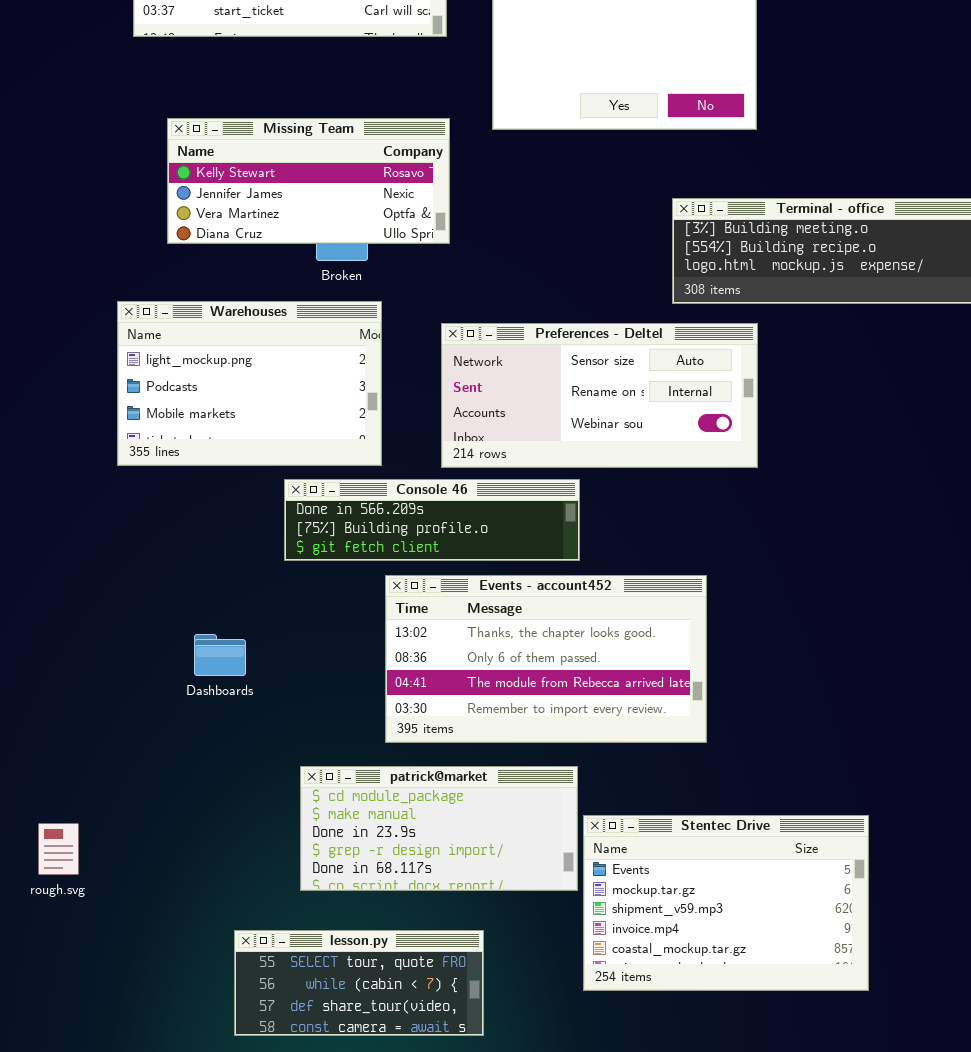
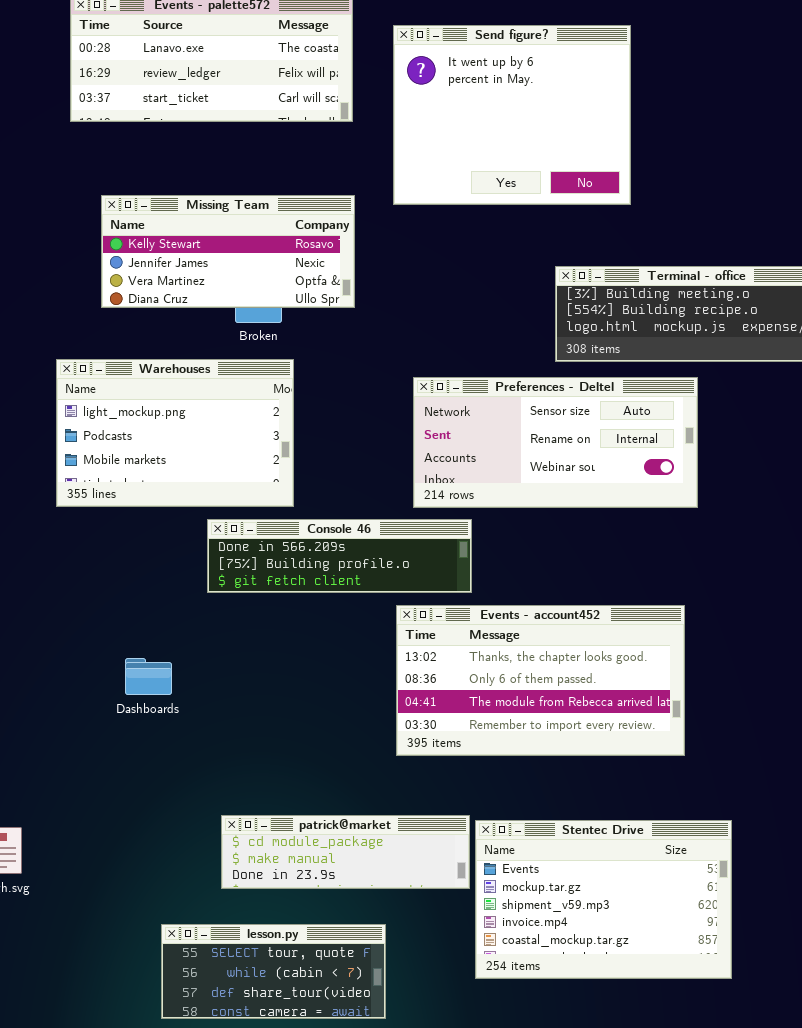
Preferences - Deltel: [441,323,758,468] -> [413,377,698,508], moved
Events - account452: [385,575,707,743] -> [396,605,685,756], moved
patrick@market: [300,766,578,891] -> [221,815,470,889], resized

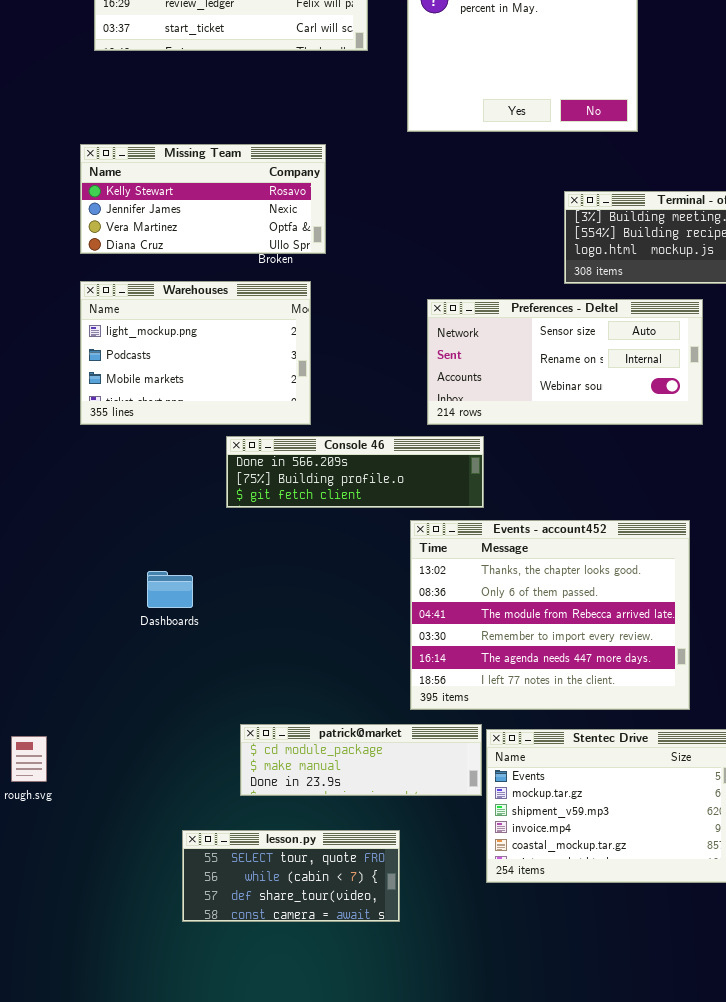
Missing Team: [101,195,355,308] -> [80,144,326,254], moved
Events - account452: [396,605,685,756] -> [410,520,690,710], resized

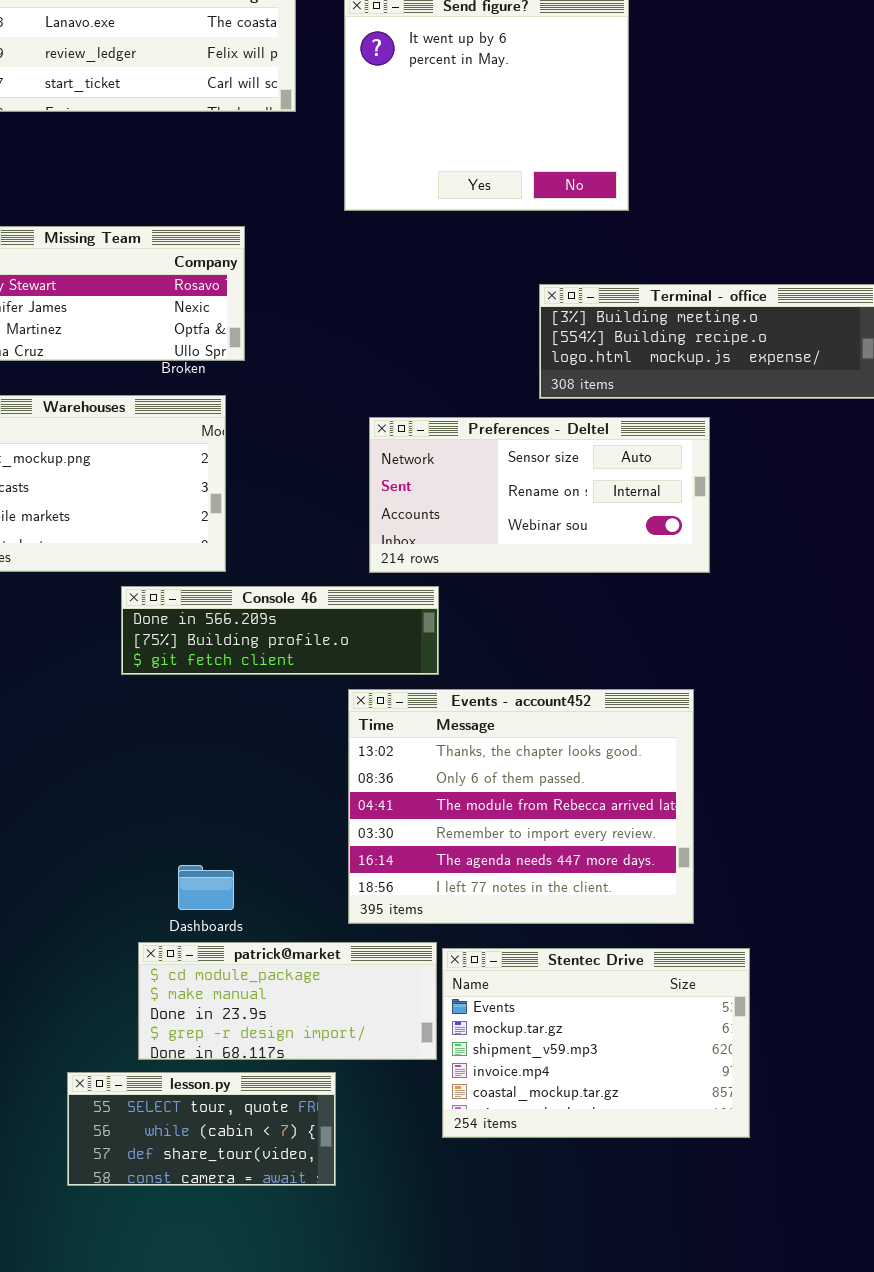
Dashboards: [147,571,193,608] -> [178,865,234,910], moved
patrick@market: [240,724,482,796] -> [138,942,437,1060], resized

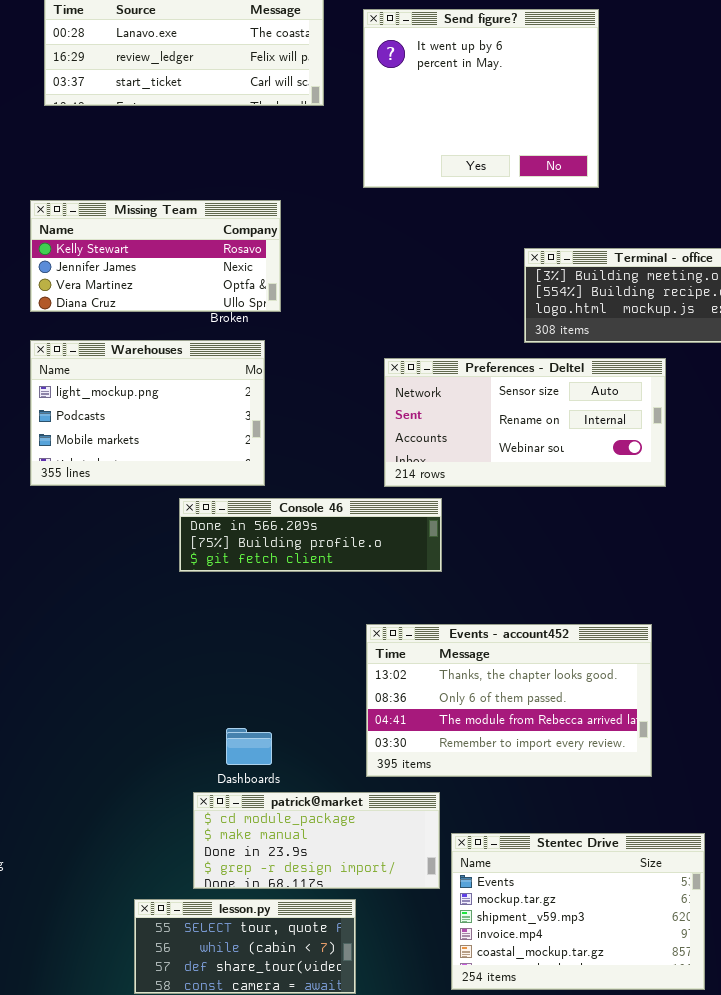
Events - account452: [348,689,694,924] -> [366,624,652,777], resized
Stentec Drive: [442,948,750,1138] -> [451,833,705,990], moved

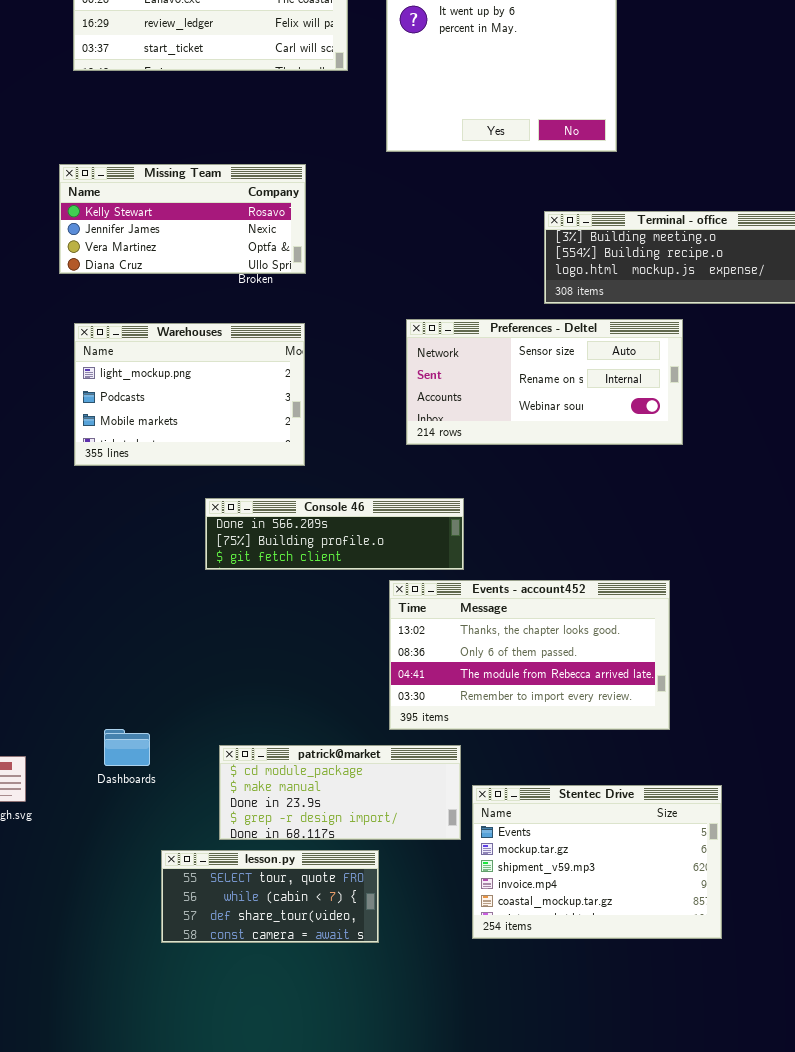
Warehouses: [30,340,265,486] -> [74,323,305,466], moved
Console 46: [179,498,442,572] -> [205,498,464,570], moved
Dashboards: [226,728,272,765] -> [104,729,150,766], moved

